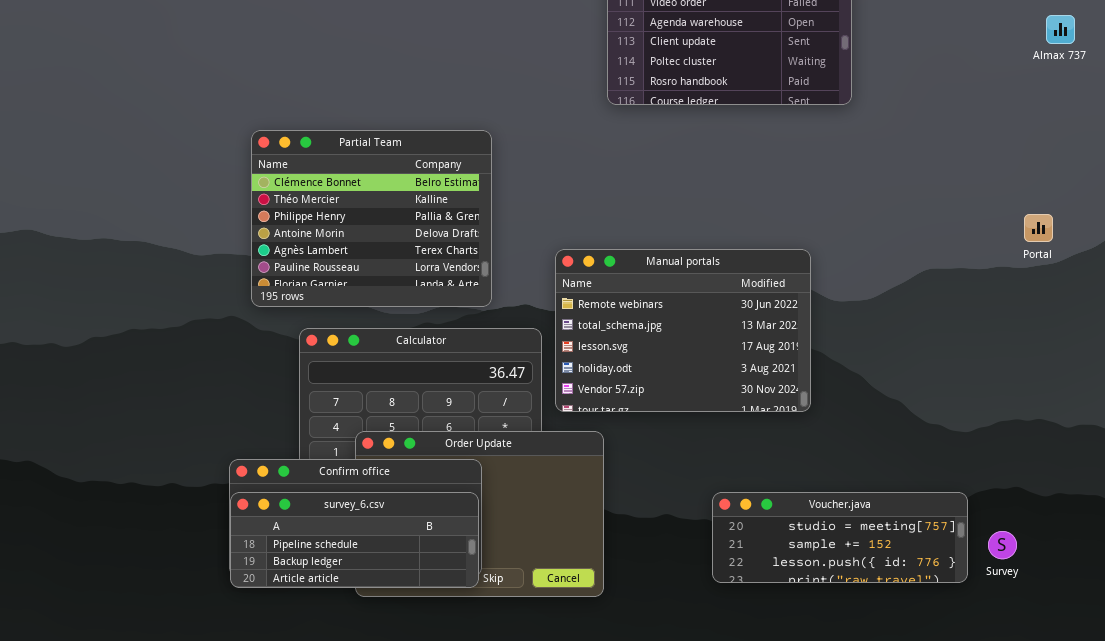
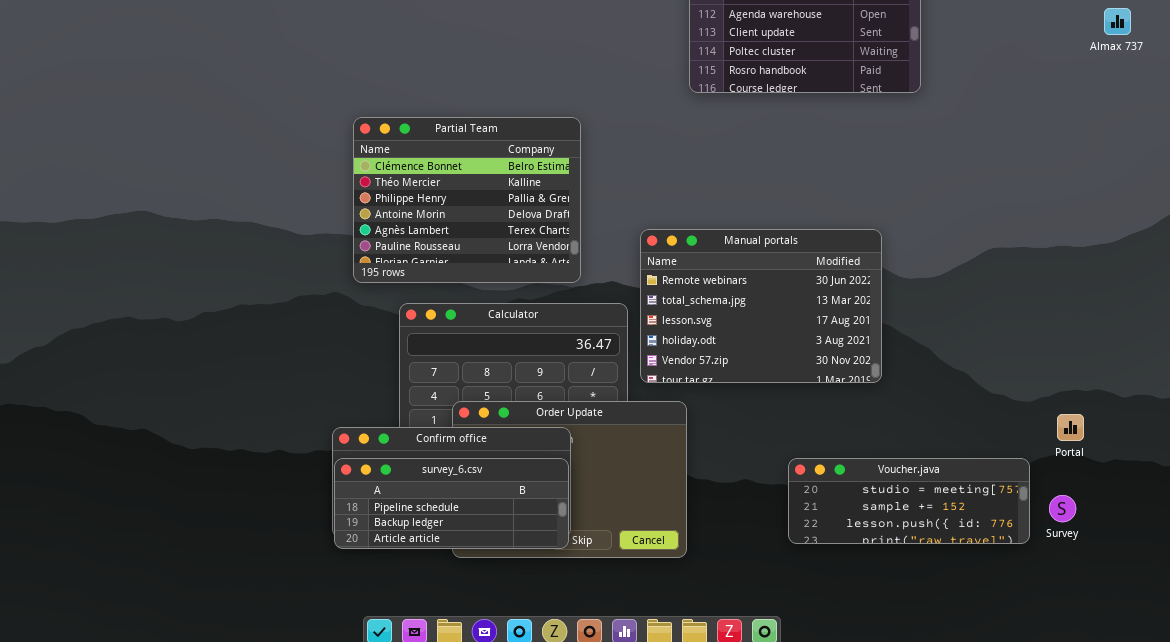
Portal: [1024,214,1053,242] -> [1057,414,1084,441], moved

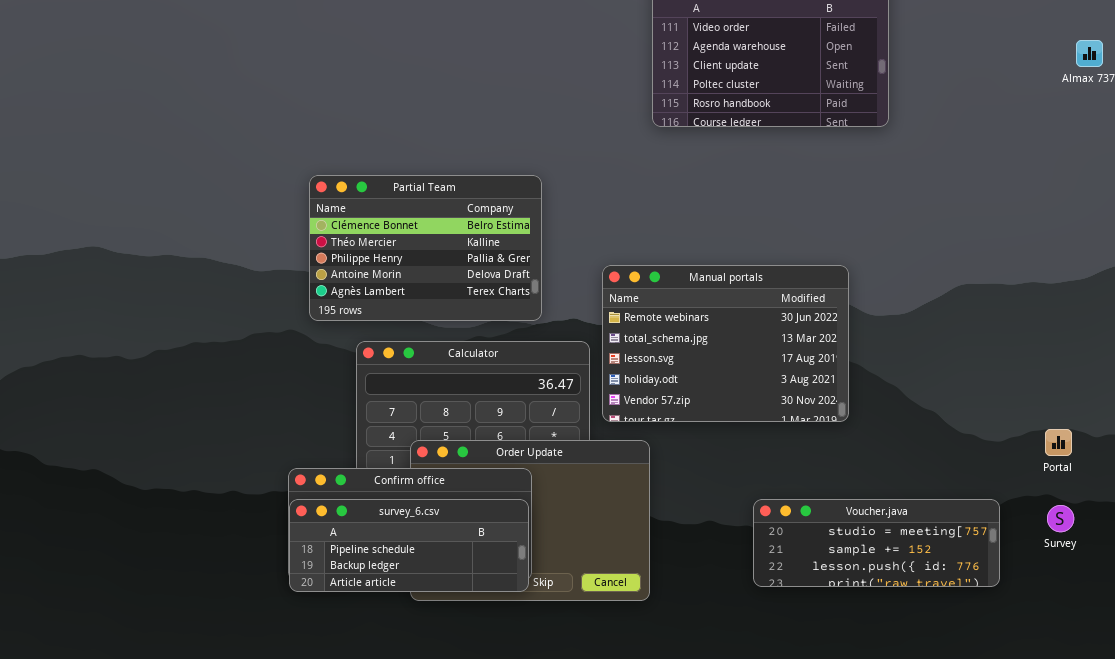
Partial Team: [353,117,581,283] -> [309,175,542,321], resized
Portal: [1057,414,1084,441] -> [1045,429,1072,456], moved
Survey: [1049,495,1076,522] -> [1047,505,1074,532], moved

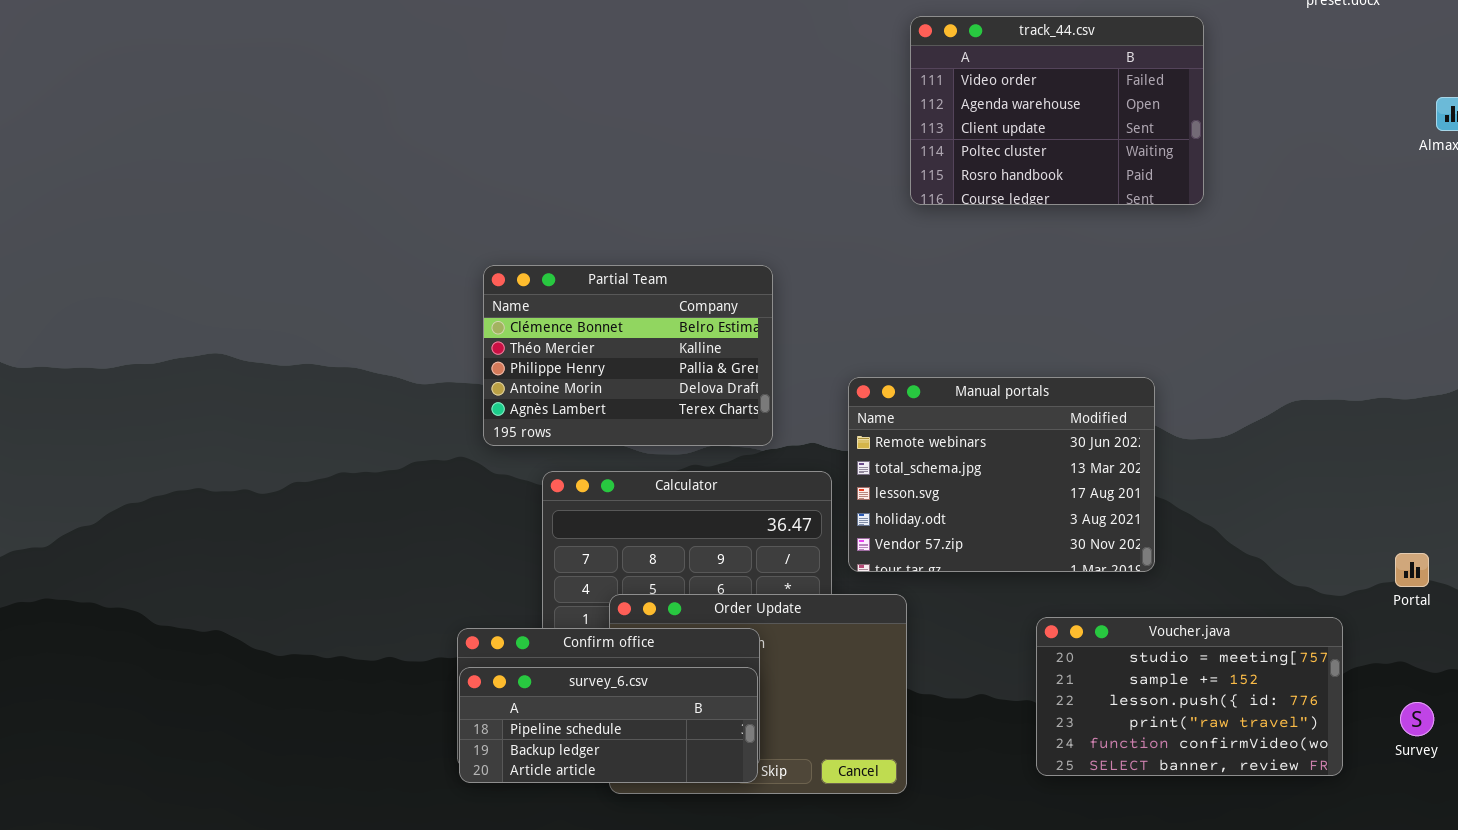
Portal: [1045,429,1072,456] -> [1395,553,1429,587], moved
Voucher.java: [753,499,1000,587] -> [1036,617,1343,776], resized
Survey: [1047,505,1074,532] -> [1400,702,1434,736], moved

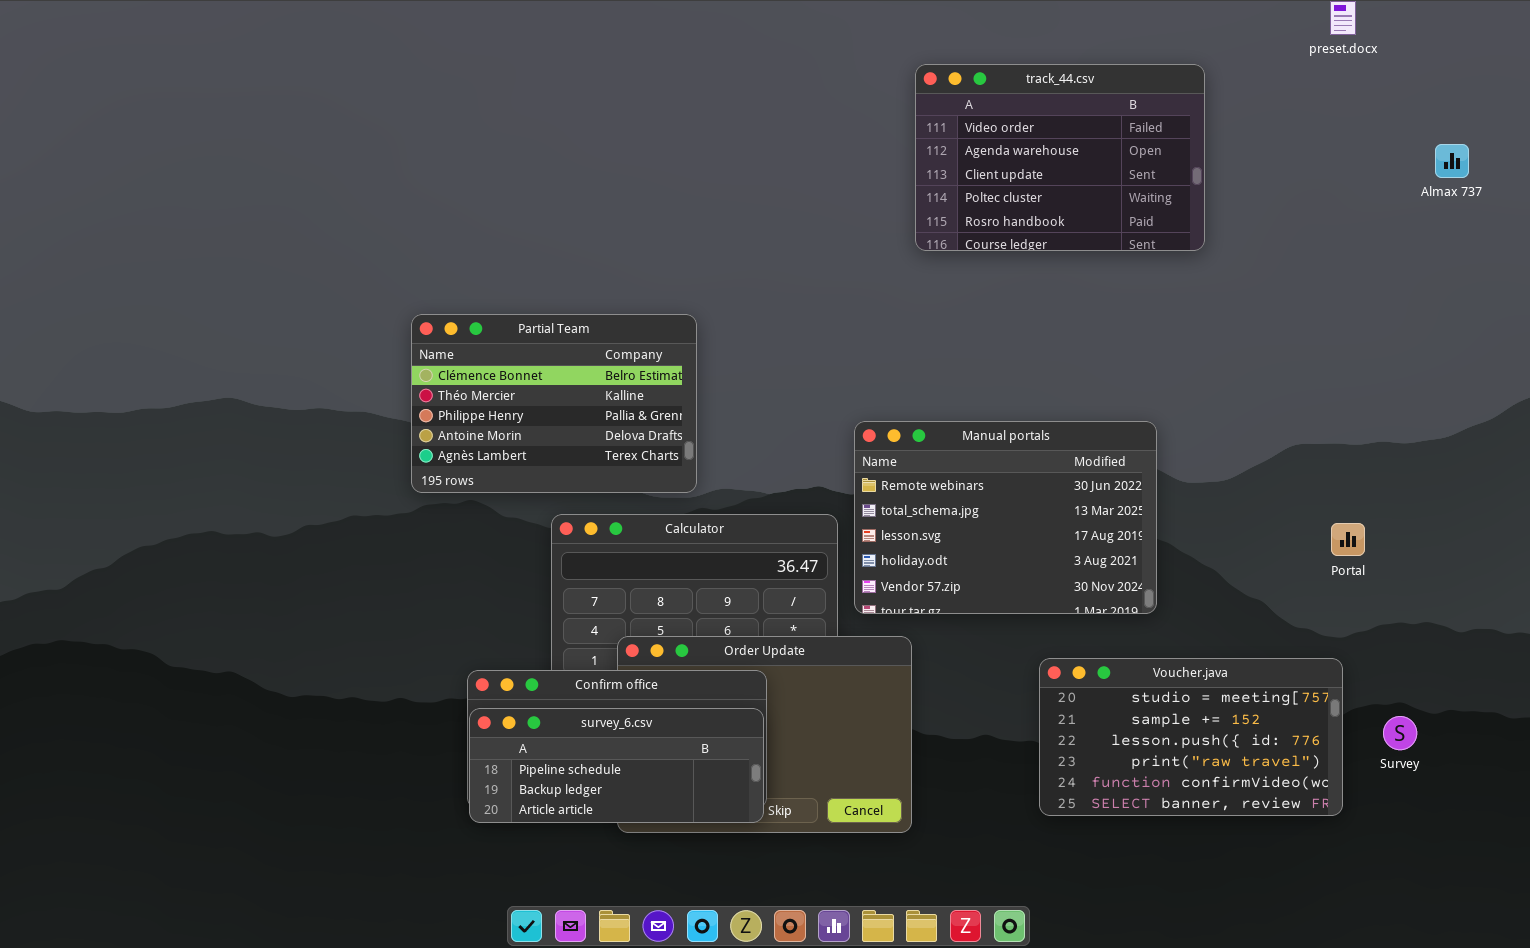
Partial Team: [483,265,773,446] -> [411,314,697,493], moved
Portal: [1395,553,1429,587] -> [1331,523,1365,556], moved
Survey: [1400,702,1434,736] -> [1383,716,1417,750], moved

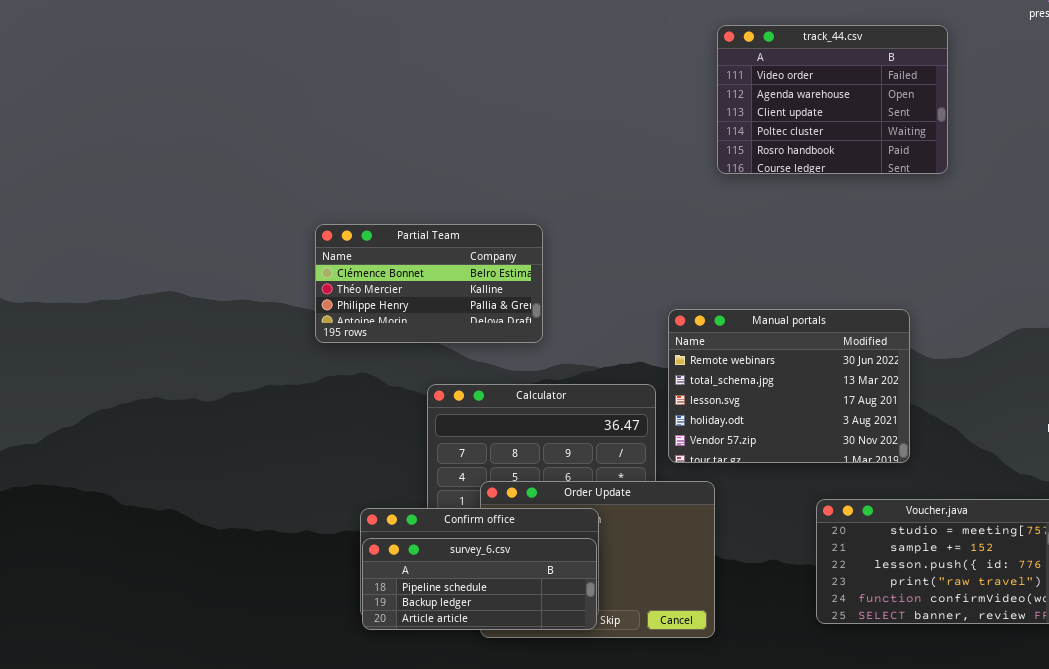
Partial Team: [411,314,697,493] -> [315,224,543,343], resized

